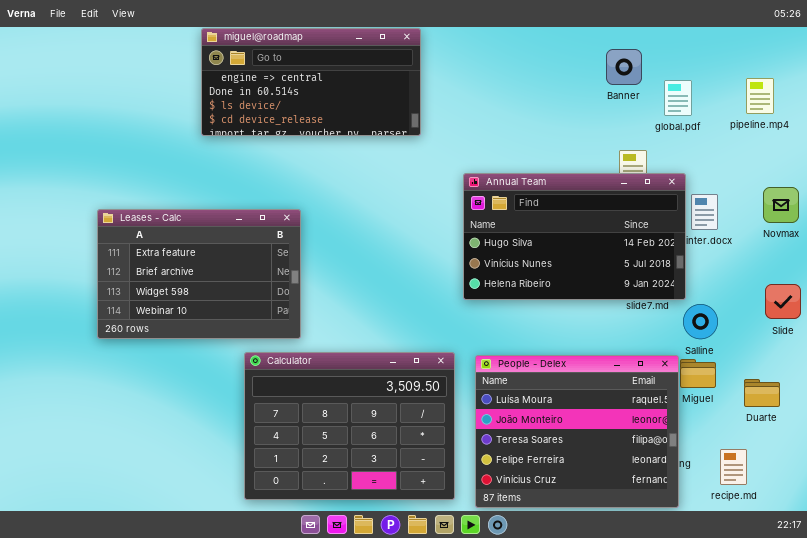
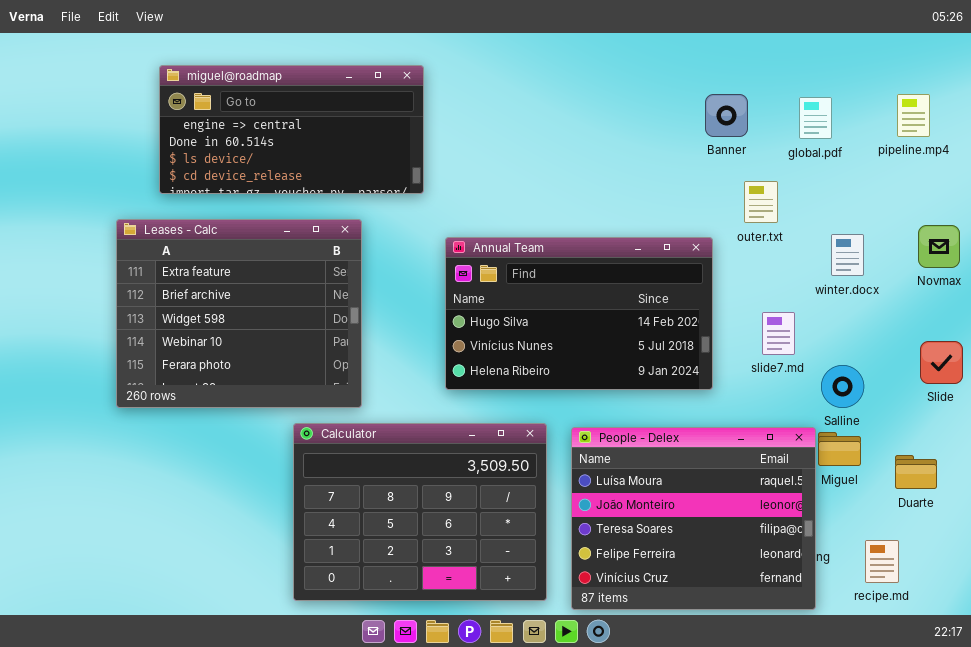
miguel@roadmap: [201,28,421,136] -> [159,65,424,194], moved
Banner: [606,49,642,85] -> [705,94,748,137], moved
Annual Team: [463,173,686,300] -> [445,237,713,390], moved
Leases - Calc: [97,209,301,339] -> [116,219,362,408], resized

